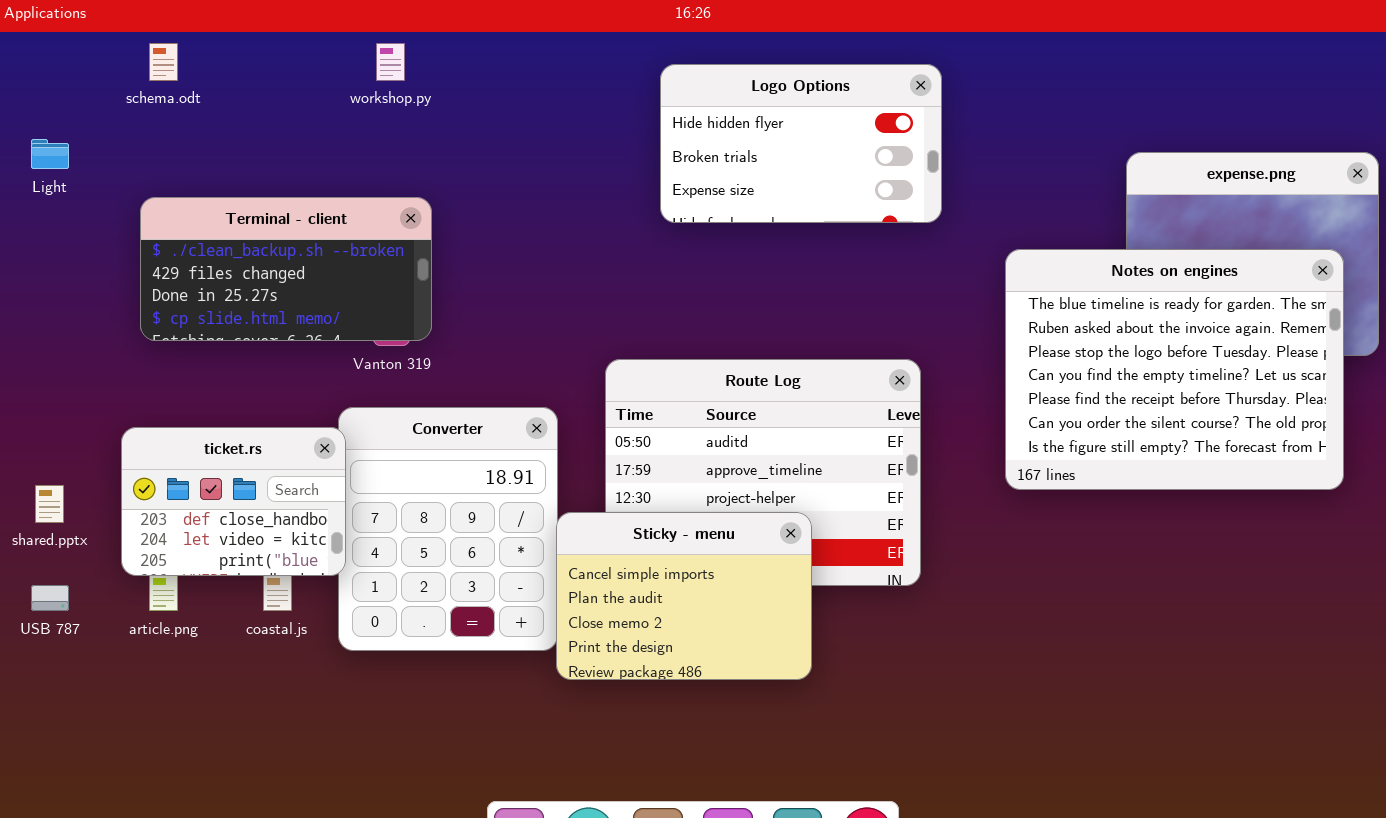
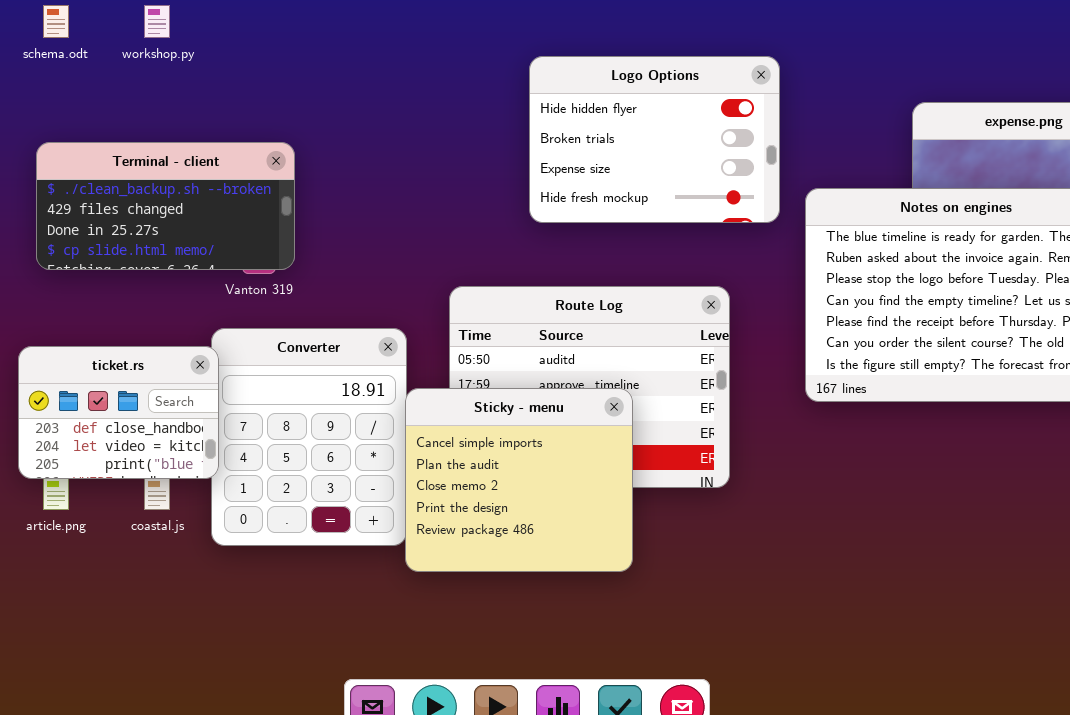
workshop.py: [376,43,405,81] -> [144,5,170,38], moved
Logo Options: [660,64,942,223] -> [529,56,780,223], moved, resized
Sticky - menu: [556,512,812,680] -> [405,388,633,572], resized

